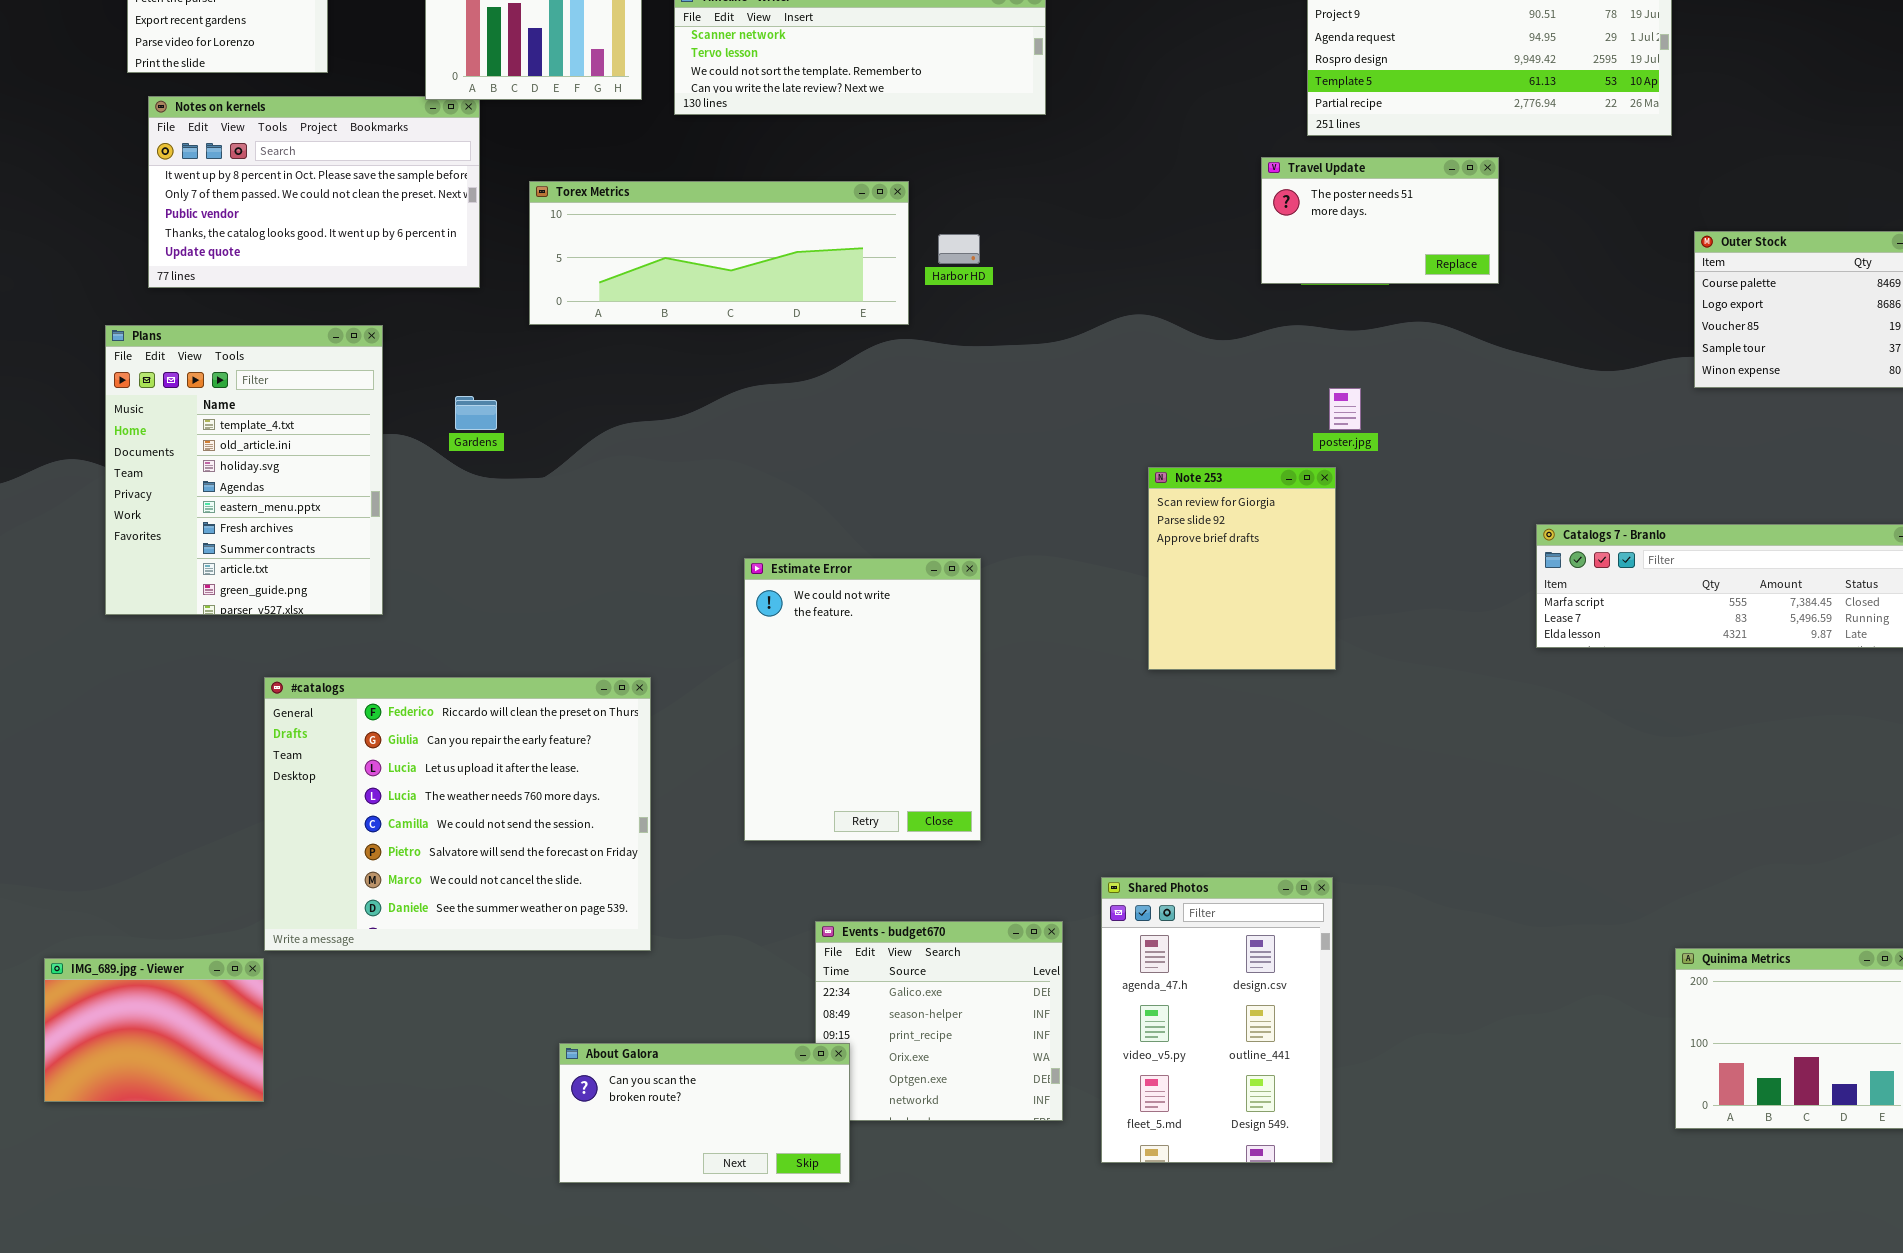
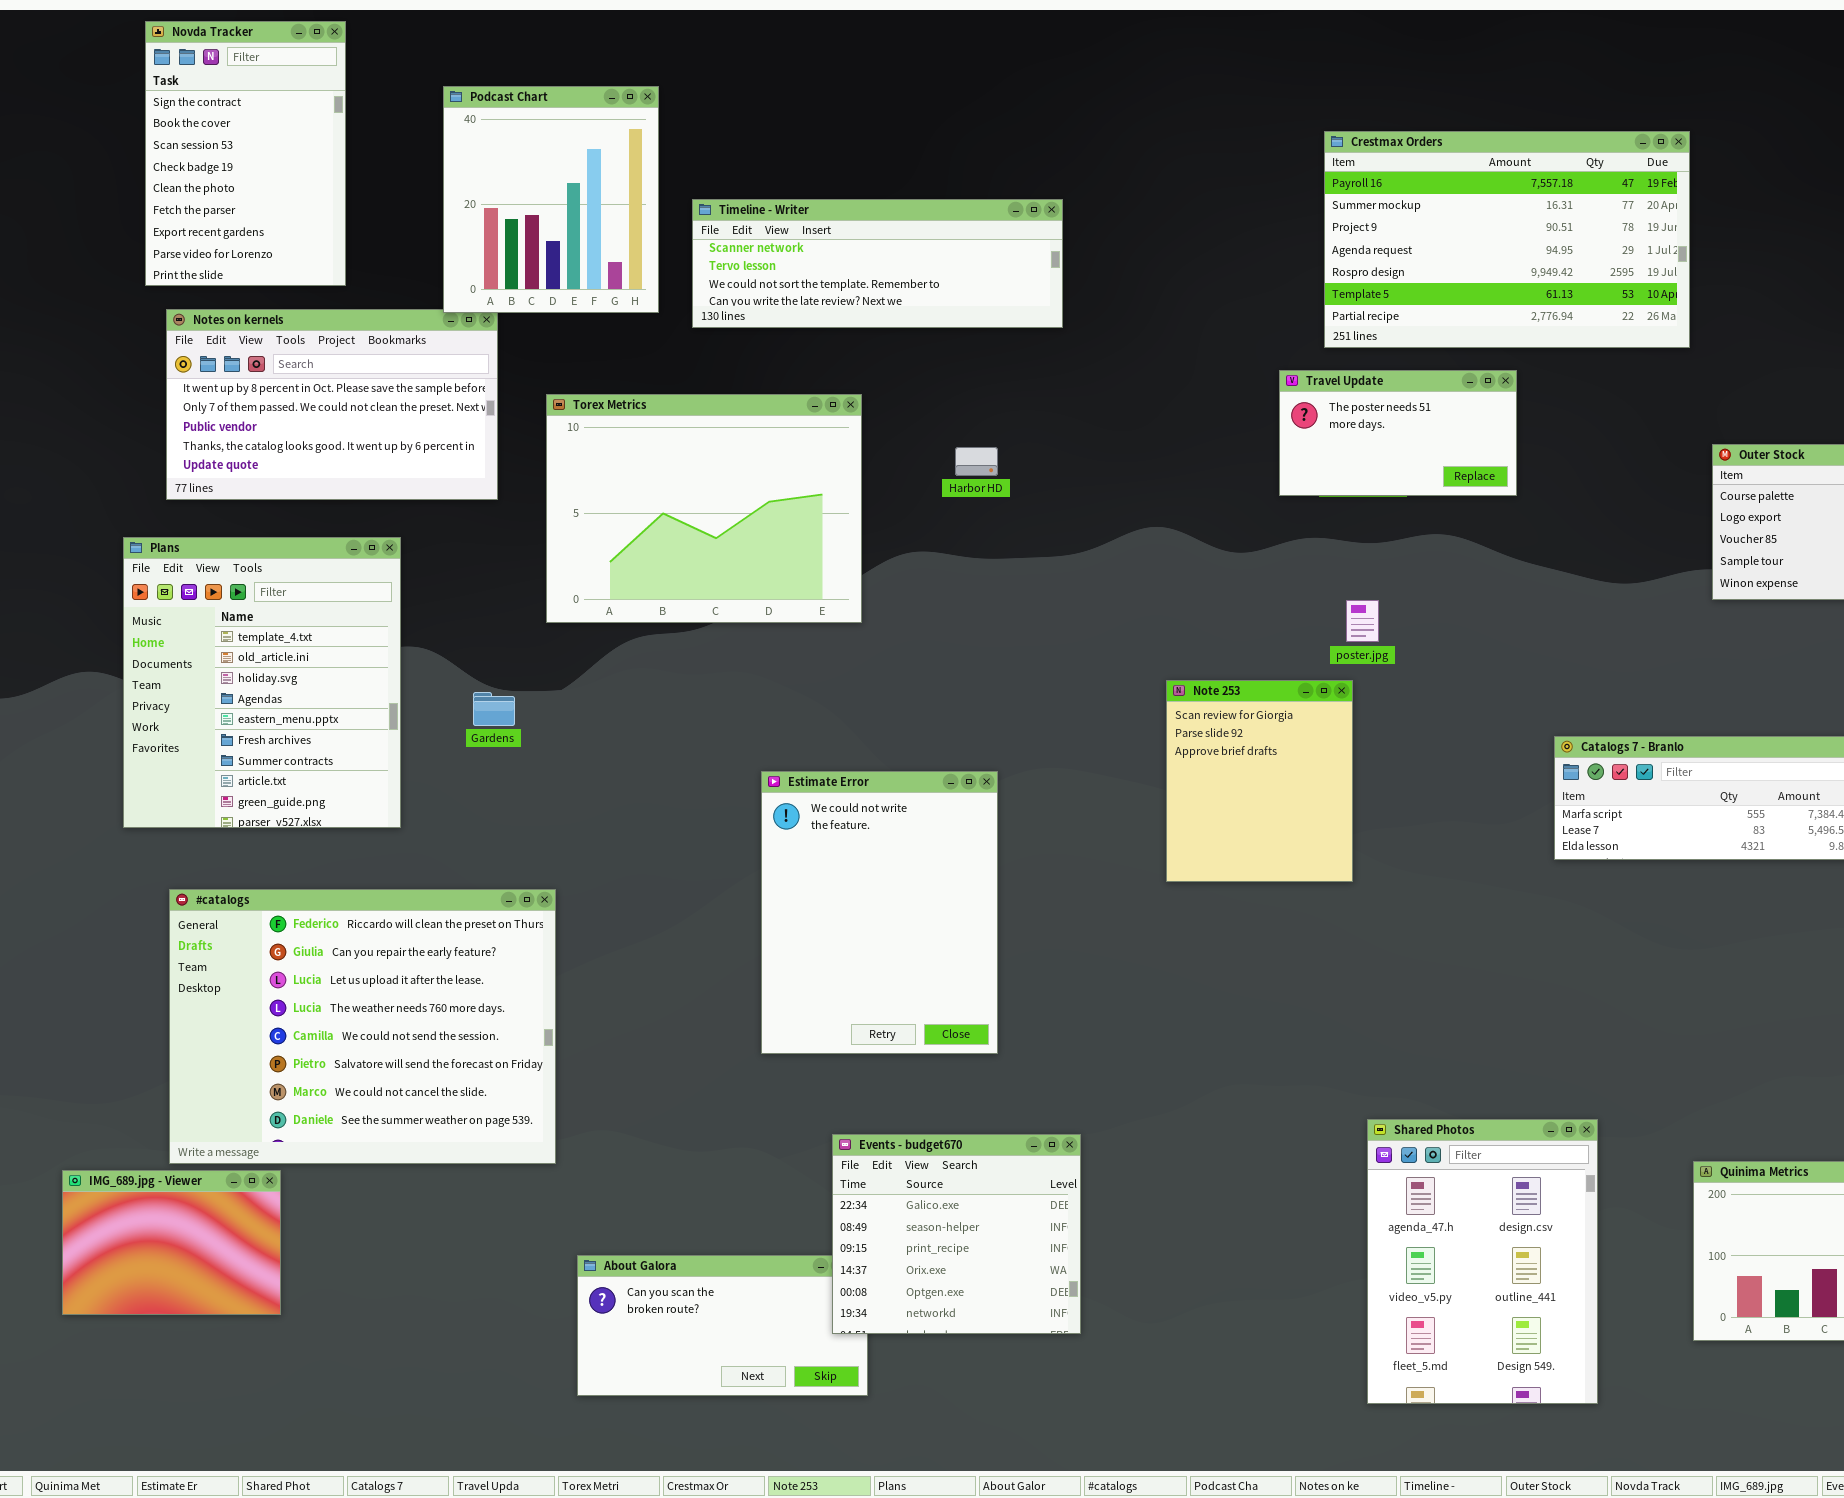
Torex Metrics: [529,181,909,325] -> [546,394,862,623], resized
Gardens: [455,396,497,430] -> [473,692,515,726], moved
#catalogs: [264,677,651,951] -> [169,889,556,1164], moved
Shared Photos: [1101,877,1333,1163] -> [1367,1119,1598,1404], moved
Events - budget670: [815,921,1063,1121] -> [832,1134,1081,1334], raised

